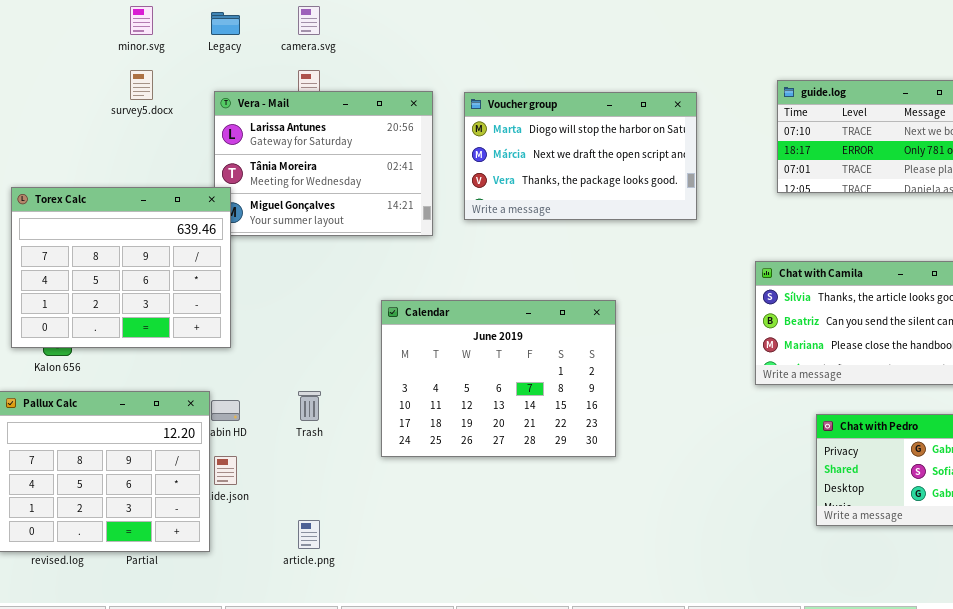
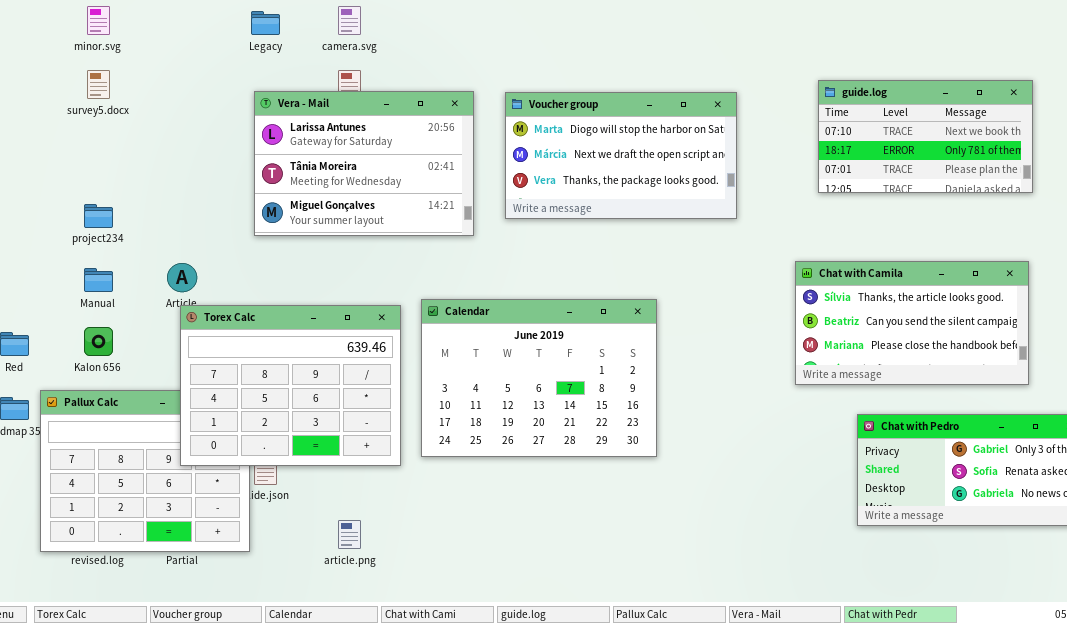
minor.svg: [130,6,153,35] -> [87,6,110,35], moved
survey5.docx: [130,70,153,100] -> [87,70,110,99], moved
Torex Calc: [11,187,231,348] -> [180,305,401,466], moved

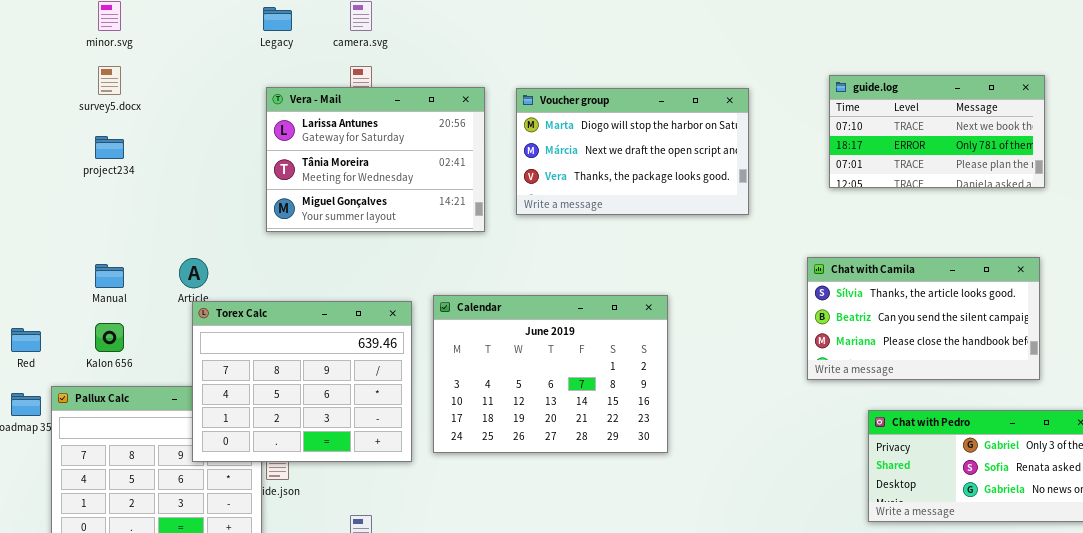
project234: [84,204,113,228] -> [95,136,124,159], moved

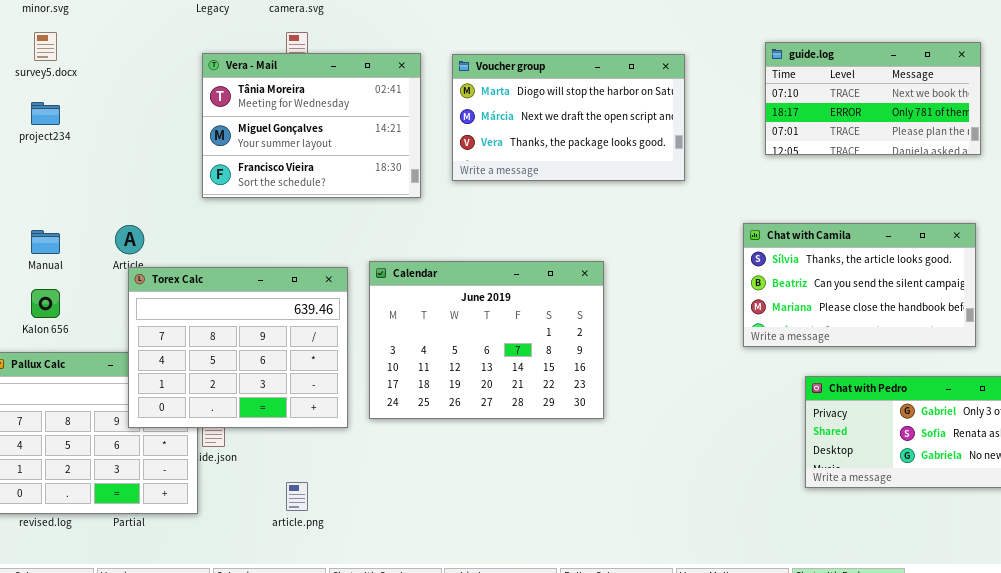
Vera - Mail: [266,87,485,232] -> [202,53,421,198], scrolled down 1 row

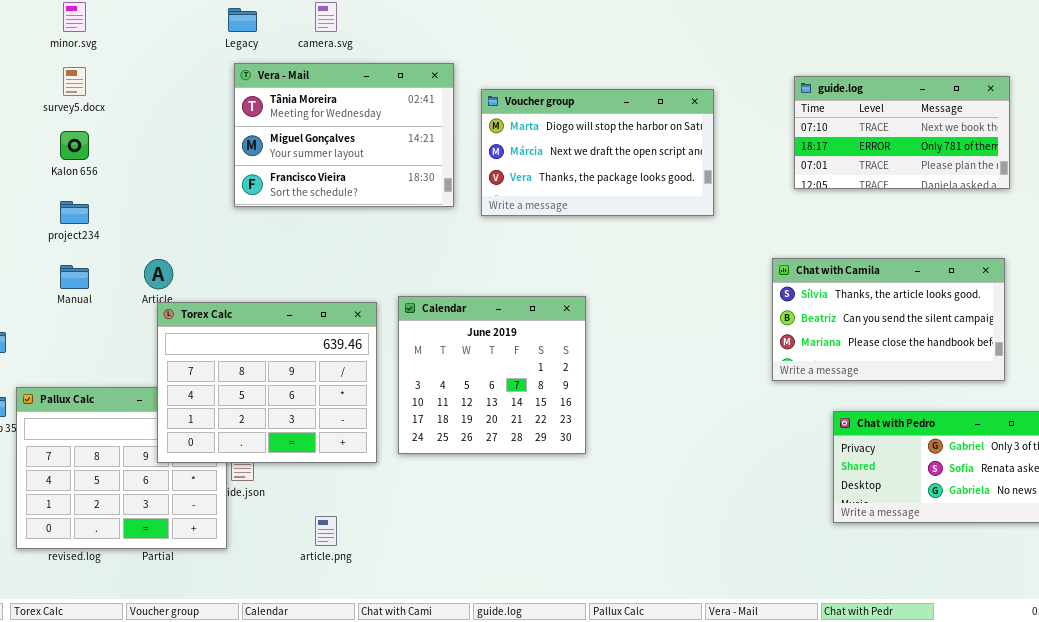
Vera - Mail: [202,53,421,198] -> [234,63,454,207], moved
project234: [31,102,60,125] -> [60,201,89,224], moved
Calendar: [369,261,604,419] -> [398,296,586,454], resized
Kalon 656: [31,289,60,318] -> [60,131,89,160], moved

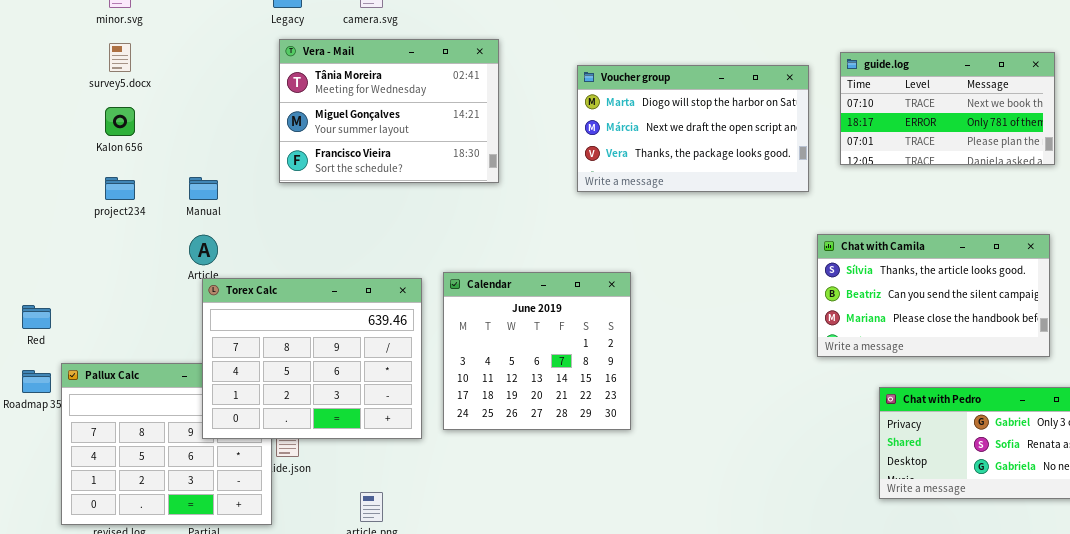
Voucher group: [481,89,714,216] -> [577,65,809,192], moved
Manual: [60,265,89,289] -> [189,177,218,200], moved

